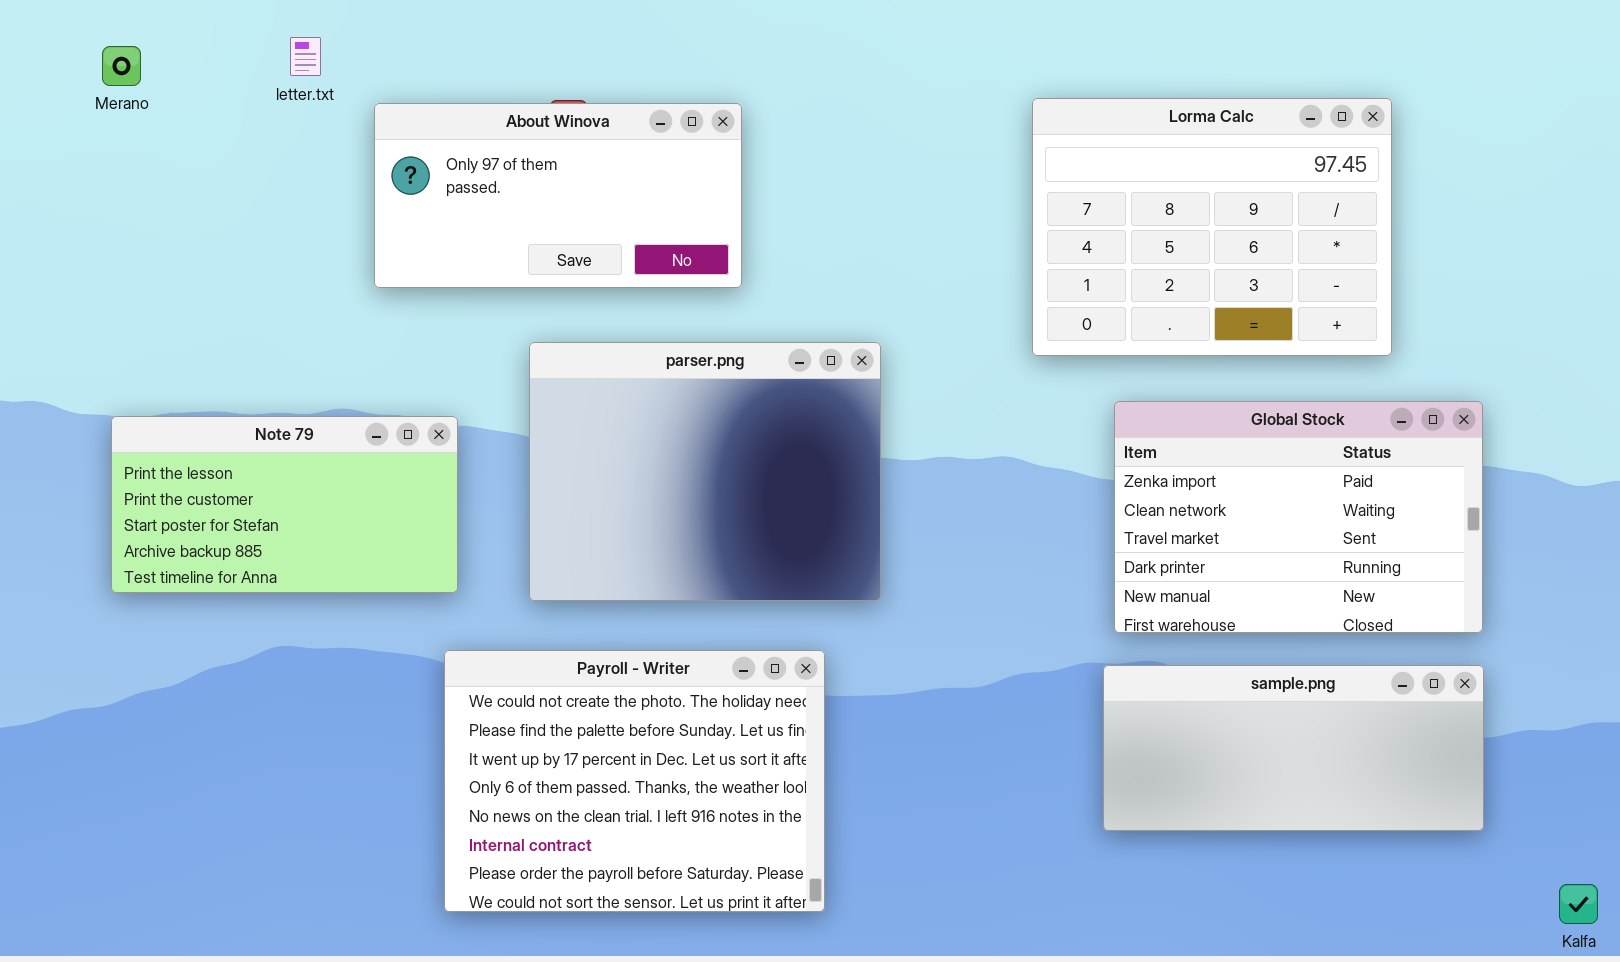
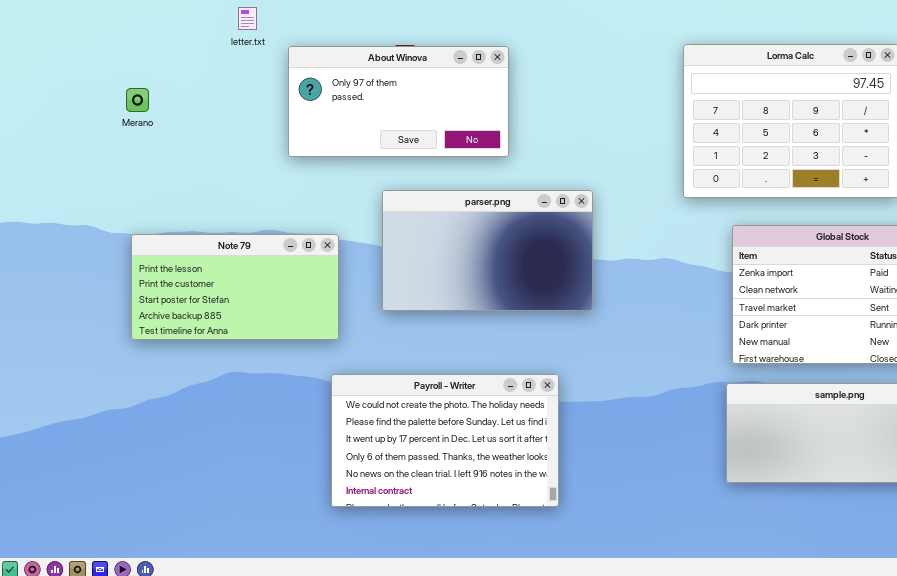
Merano: [102,46,141,86] -> [126,88,149,112], moved
parser.png: [529,342,881,601] -> [382,190,593,311], resized
Payroll - Writer: [444,650,825,912] -> [331,374,559,507], resized

